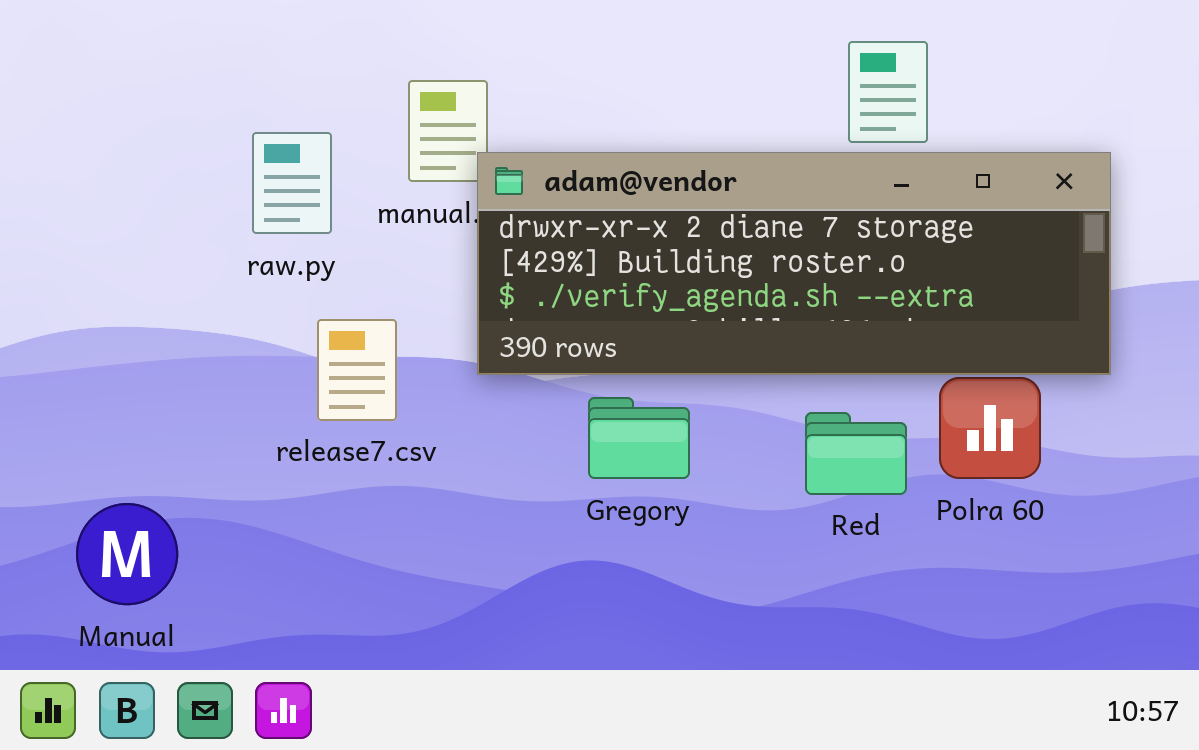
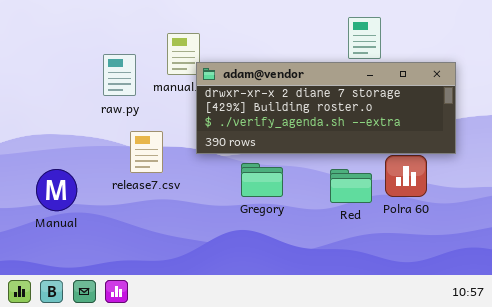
Manual: [76,503,178,605] -> [36,169,77,211], moved

